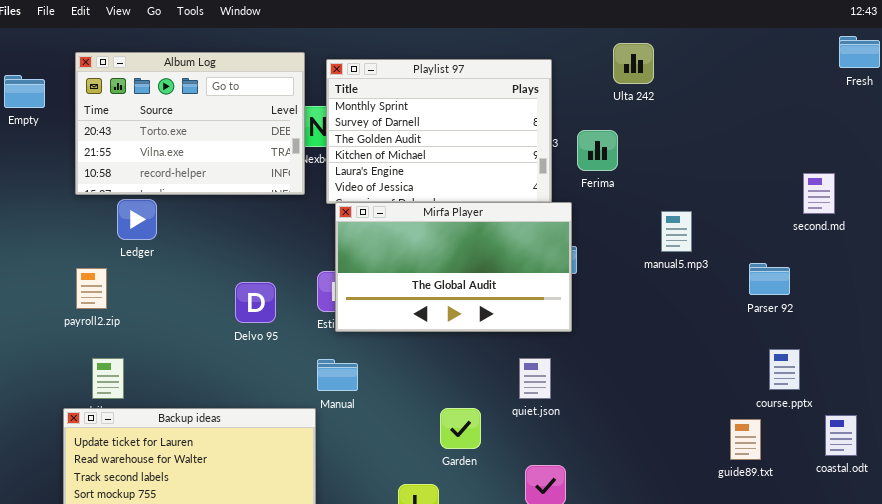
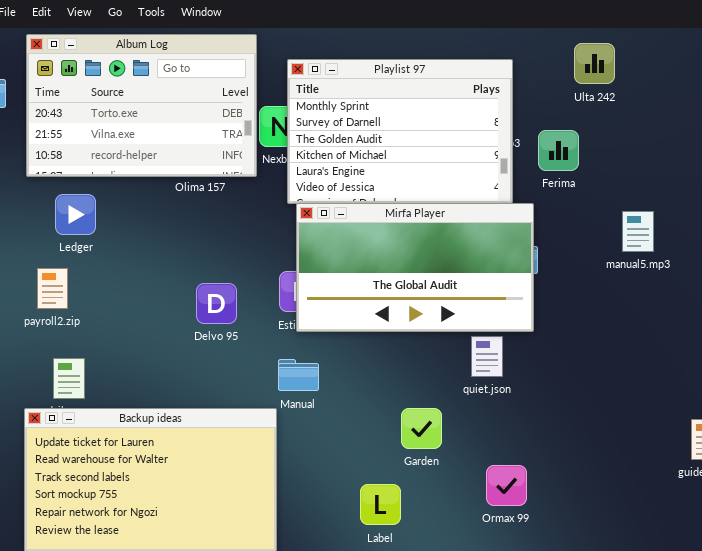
Album Log: [75,52,305,195] -> [26,34,257,177], moved
Ledger: [117,199,157,240] -> [55,194,96,235], moved
quiet.json: [519,358,551,399] -> [471,336,503,377], moved

